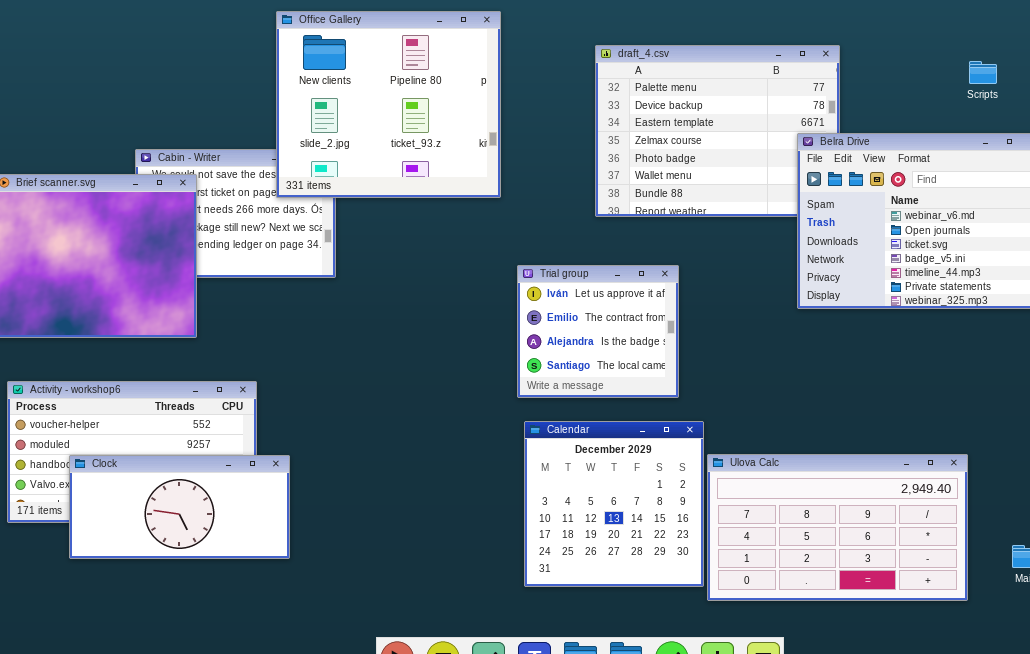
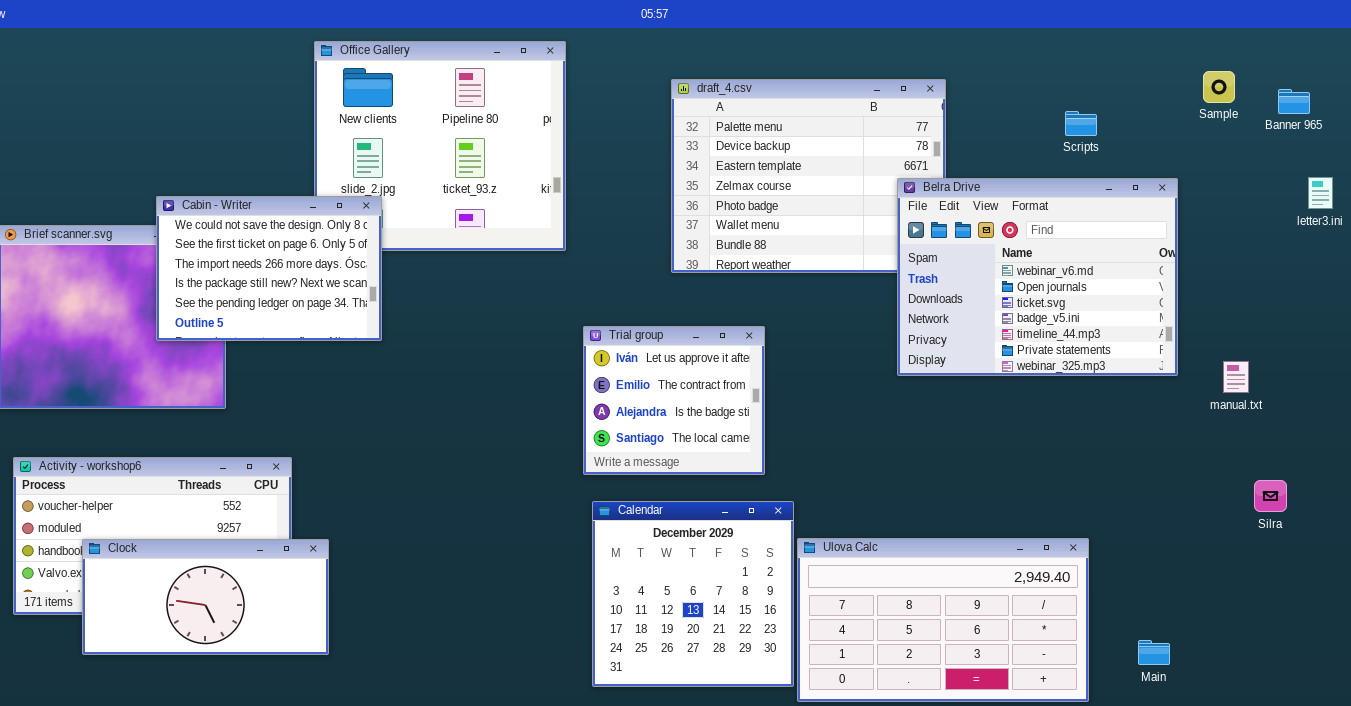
Scripts: [969,61,997,84] -> [1065,111,1097,136], moved
Cabin - Writer: [135,149,336,278] -> [156,196,382,341], raised

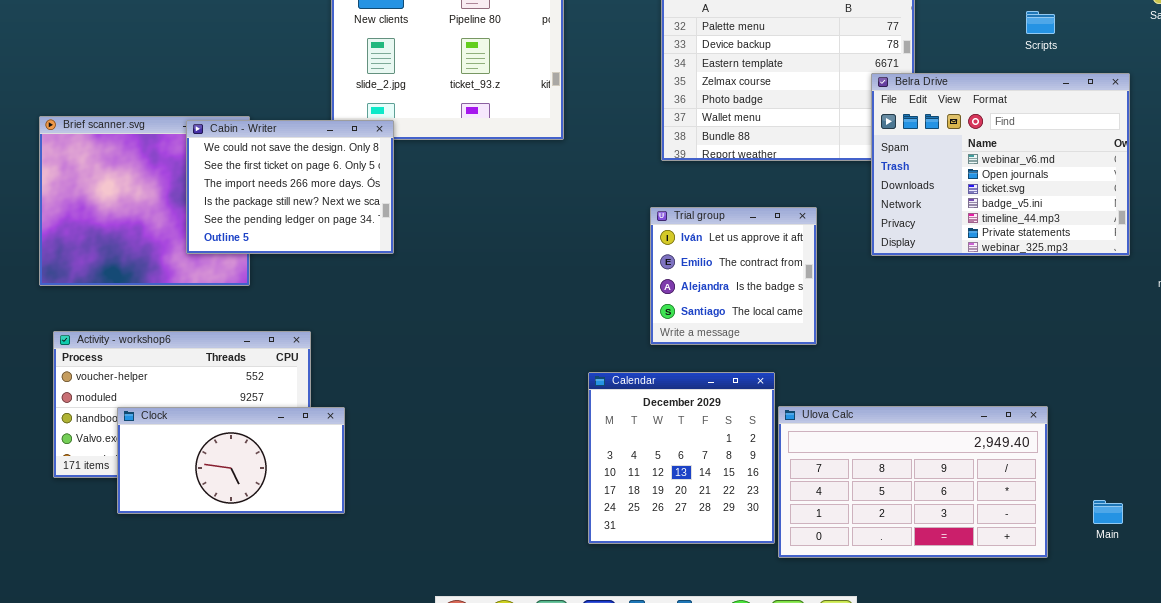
Cabin - Writer: [156,196,382,341] -> [186,120,394,254], moved
Trial group: [583,326,765,475] -> [650,207,817,345], moved

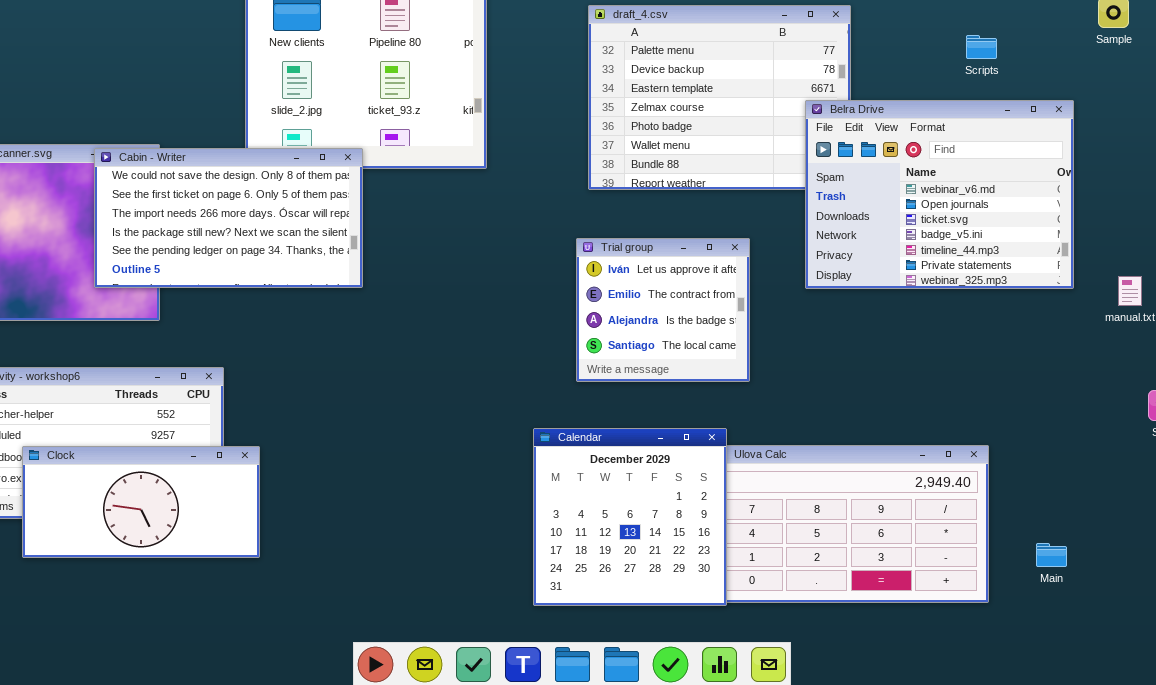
Cabin - Writer: [186,120,394,254] -> [94,148,363,288], resized
Calendar: [588,372,775,544] -> [533,428,727,606], moved

